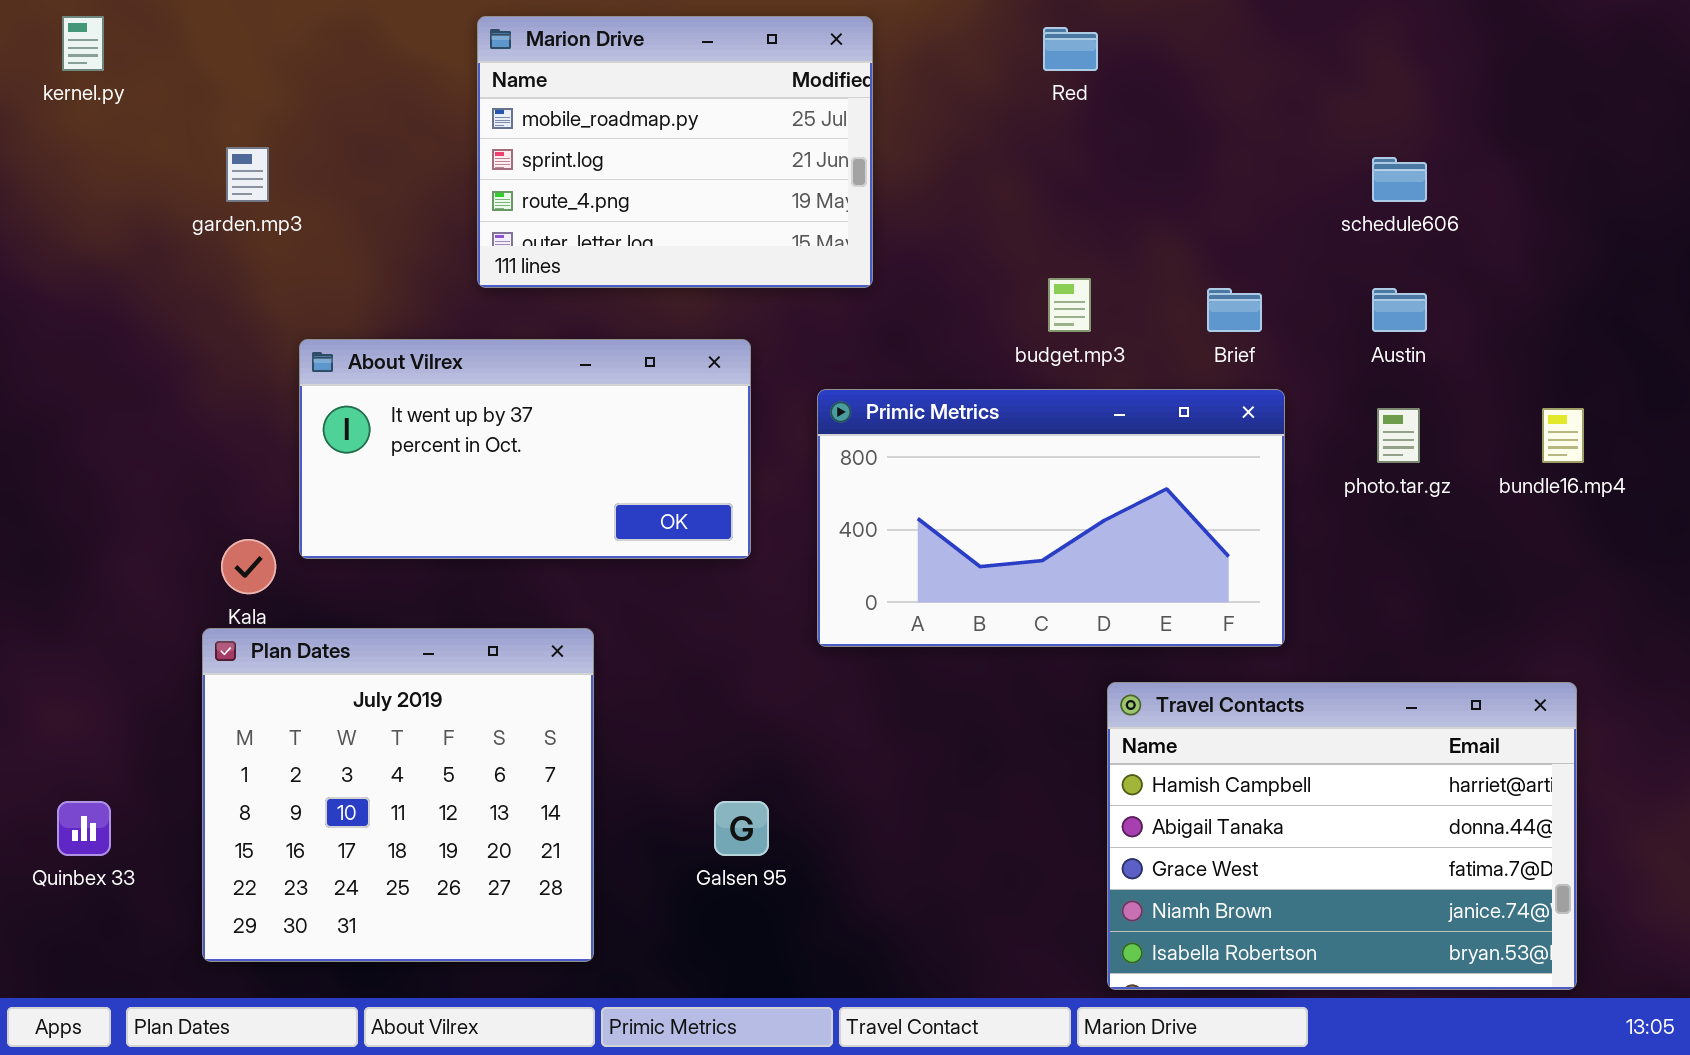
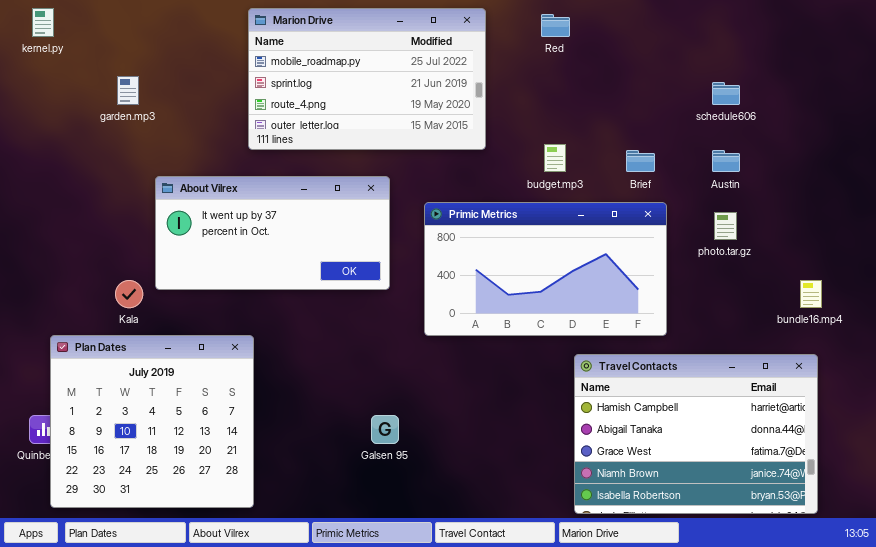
Marion Drive: [477,16,873,288] -> [248,8,486,150], resized
bundle16.mp4: [1542,408,1584,463] -> [800,280,822,308], moved
Plan Dates: [202,628,594,962] -> [50,335,254,508], moved

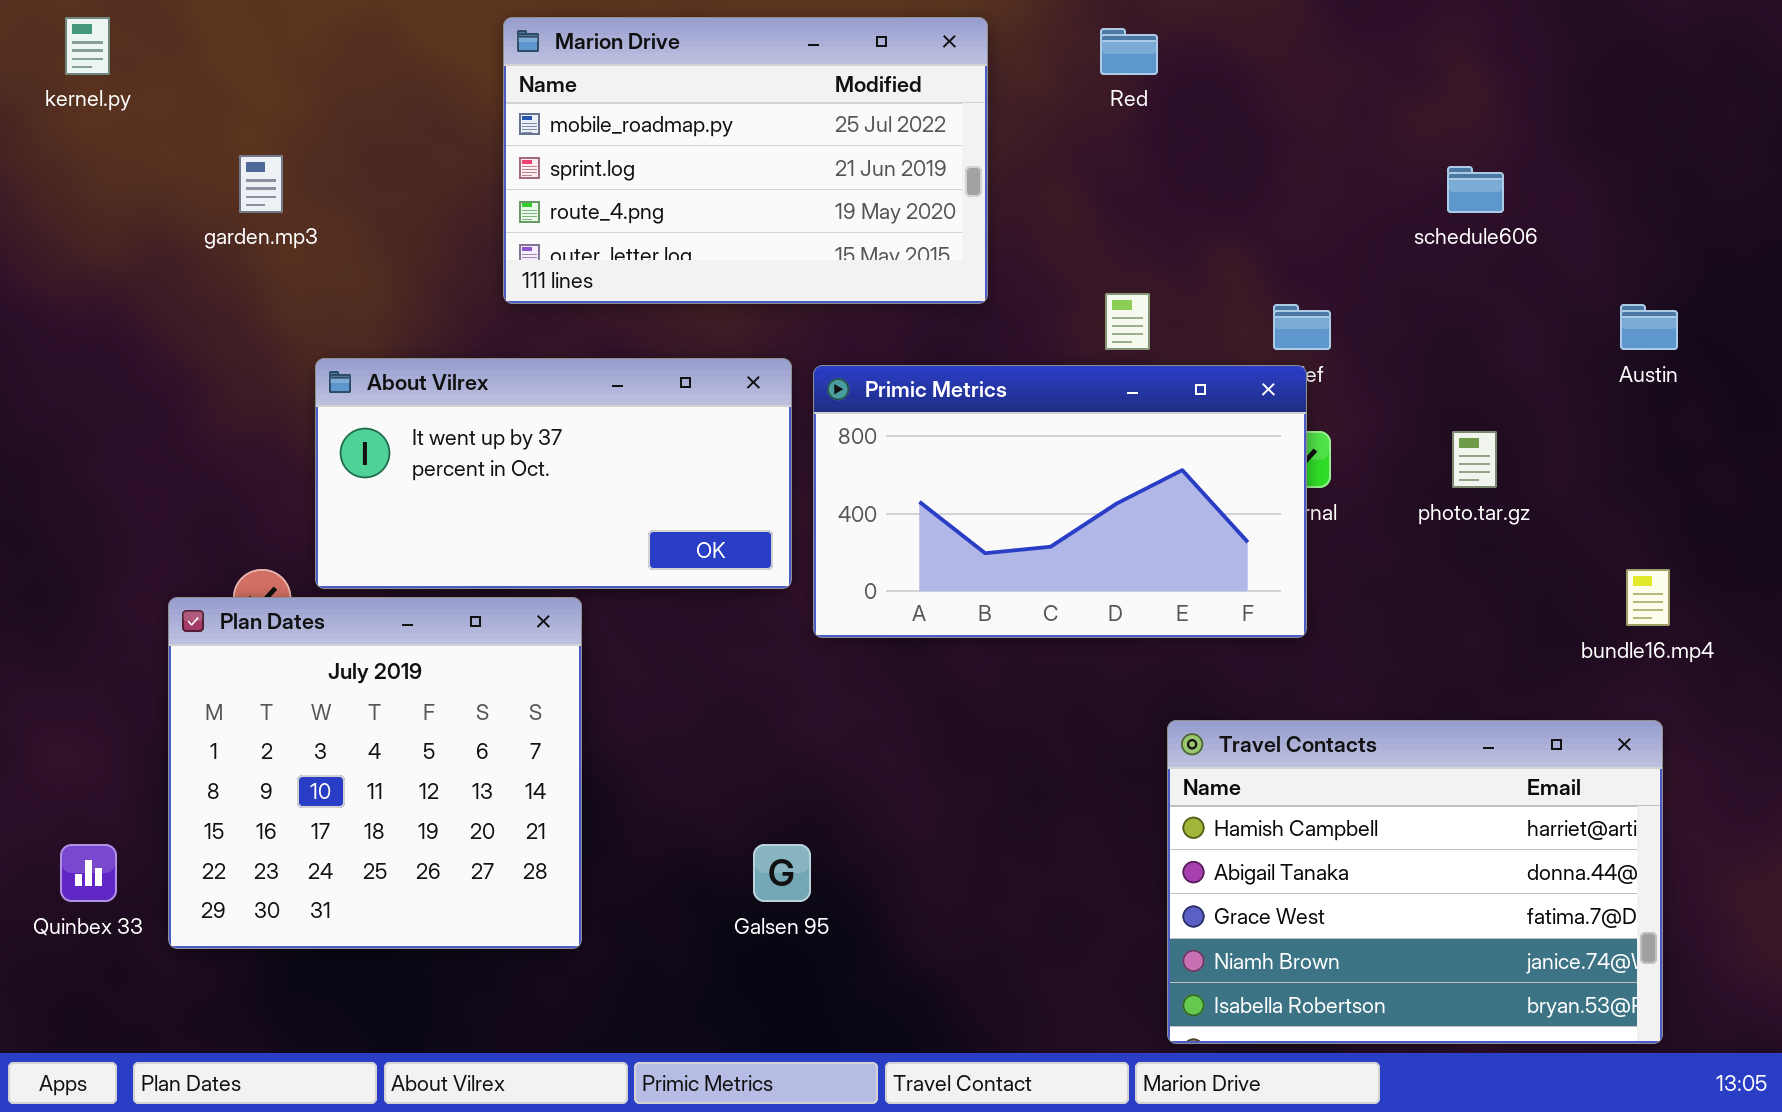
Austin: [712,150,740,172] -> [1620,304,1678,350], moved
Primic Metrics: [424,202,667,336] -> [813,365,1307,638], moved
Plan Dates: [50,335,254,508] -> [168,597,582,949], moved

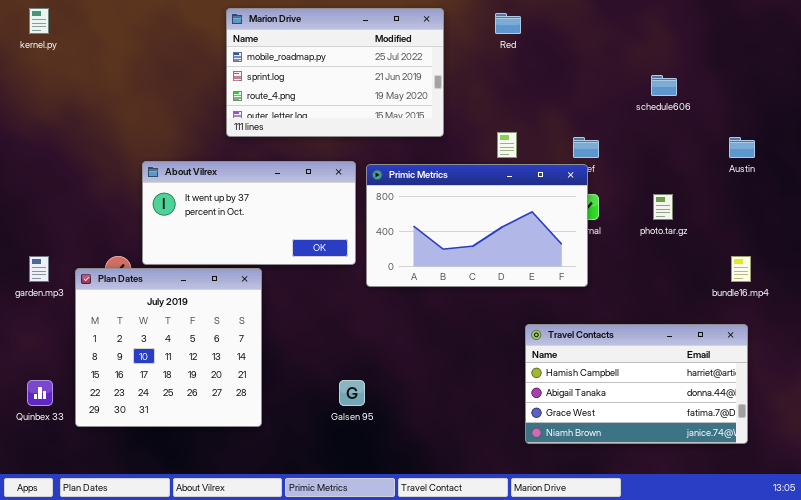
garden.mp3: [239,155,283,213] -> [29,256,49,282], moved
Travel Contacts: [1167,720,1663,1044] -> [525,324,748,444], resized

